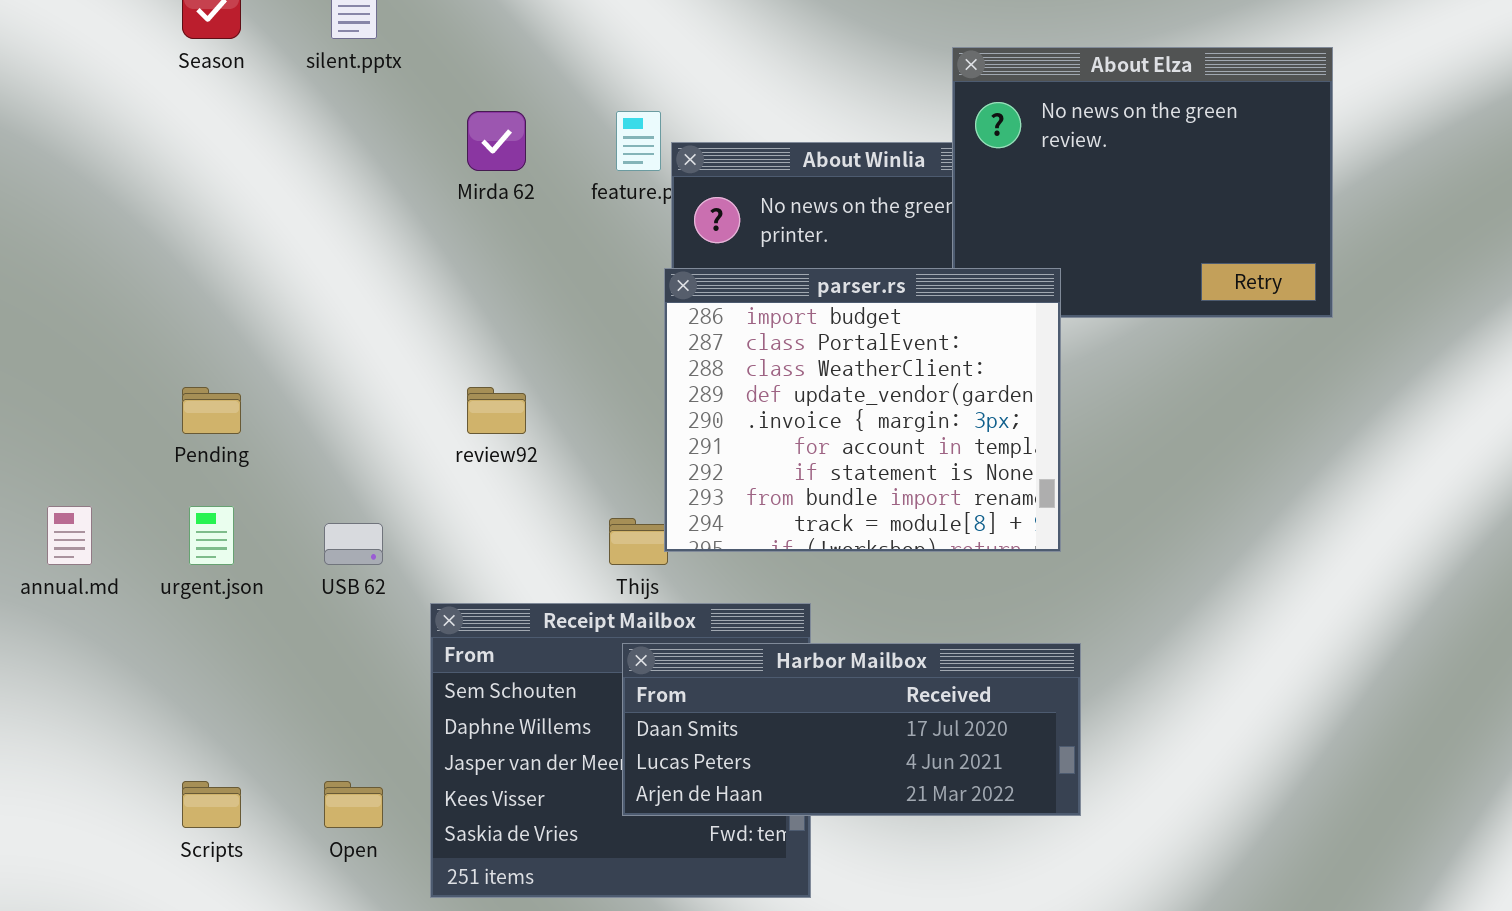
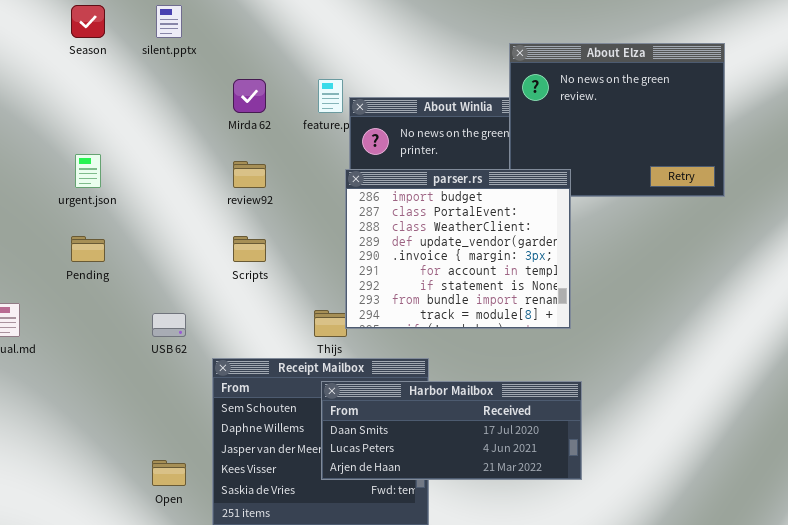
review92: [467,387,526,434] -> [233,161,266,188], moved
urgent.json: [189,506,234,565] -> [75,154,101,188], moved
Scripts: [182,781,241,828] -> [233,236,266,262], moved

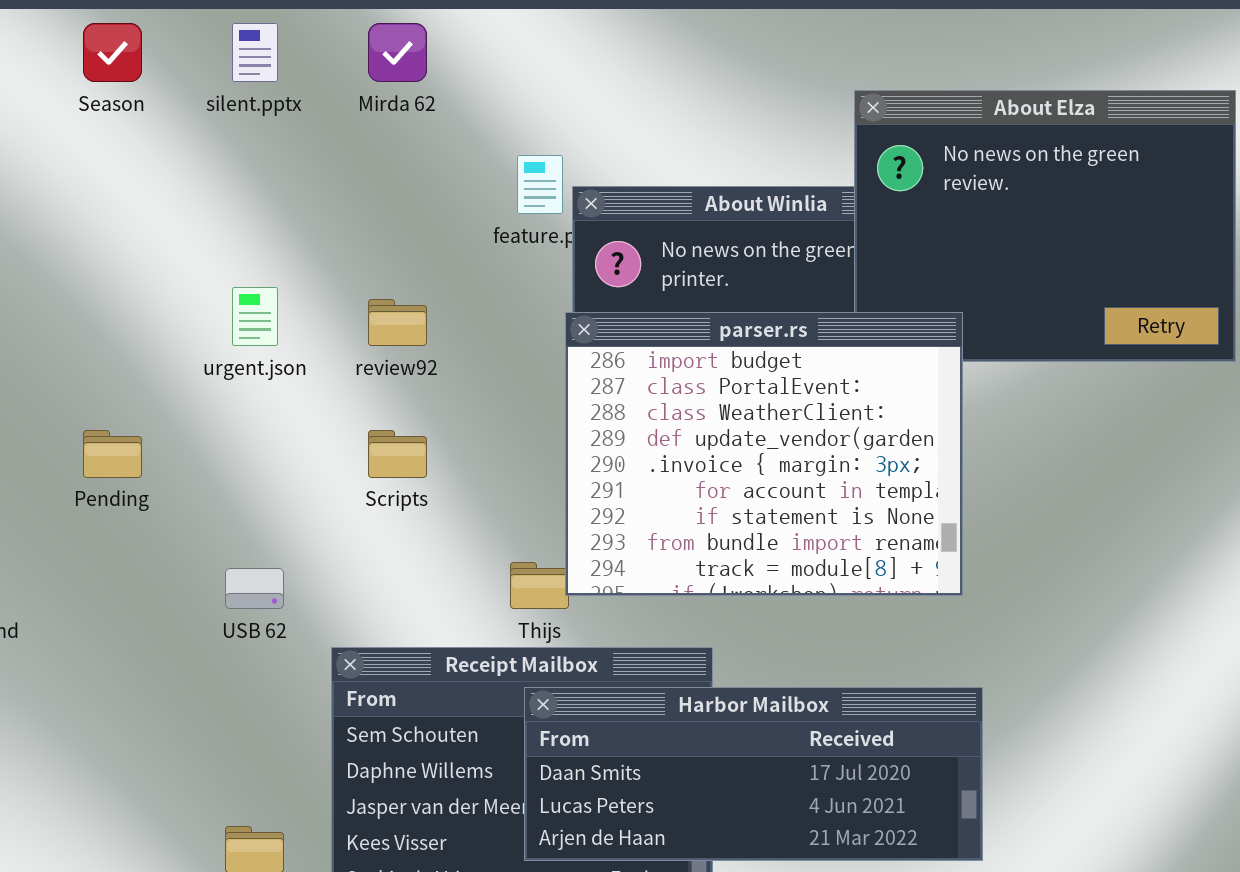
Mirda 62: [233,79,266,113] -> [368,23,427,82], moved
urgent.json: [75,154,101,188] -> [232,287,278,346], moved

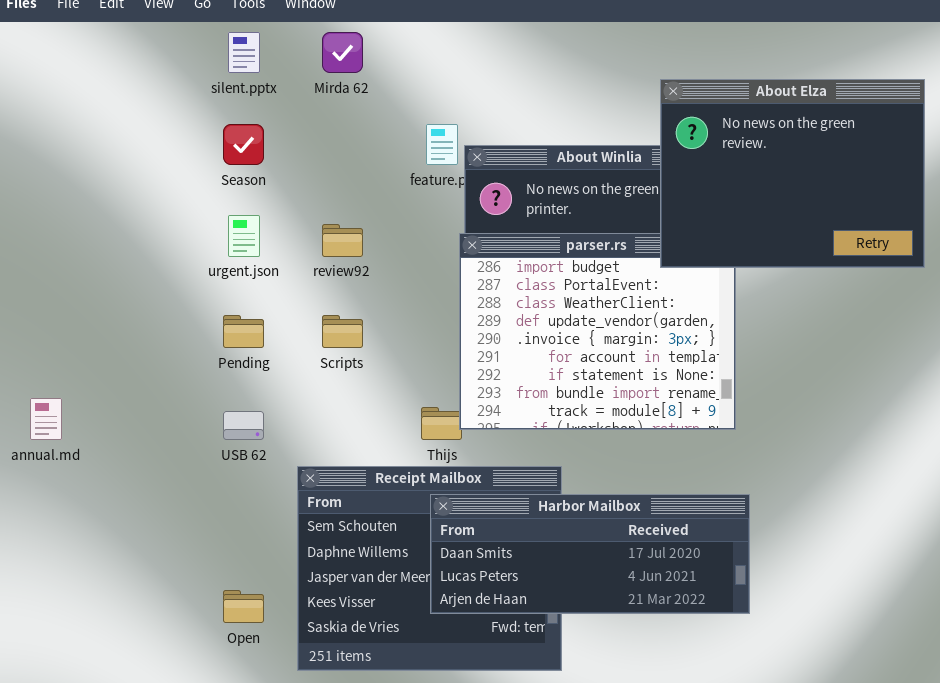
Season: [83,23,142,82] -> [223,124,264,165], moved
About Elza: [854,90,1236,362] -> [660,79,925,268], raised
Pending: [83,430,142,478] -> [223,315,264,348], moved

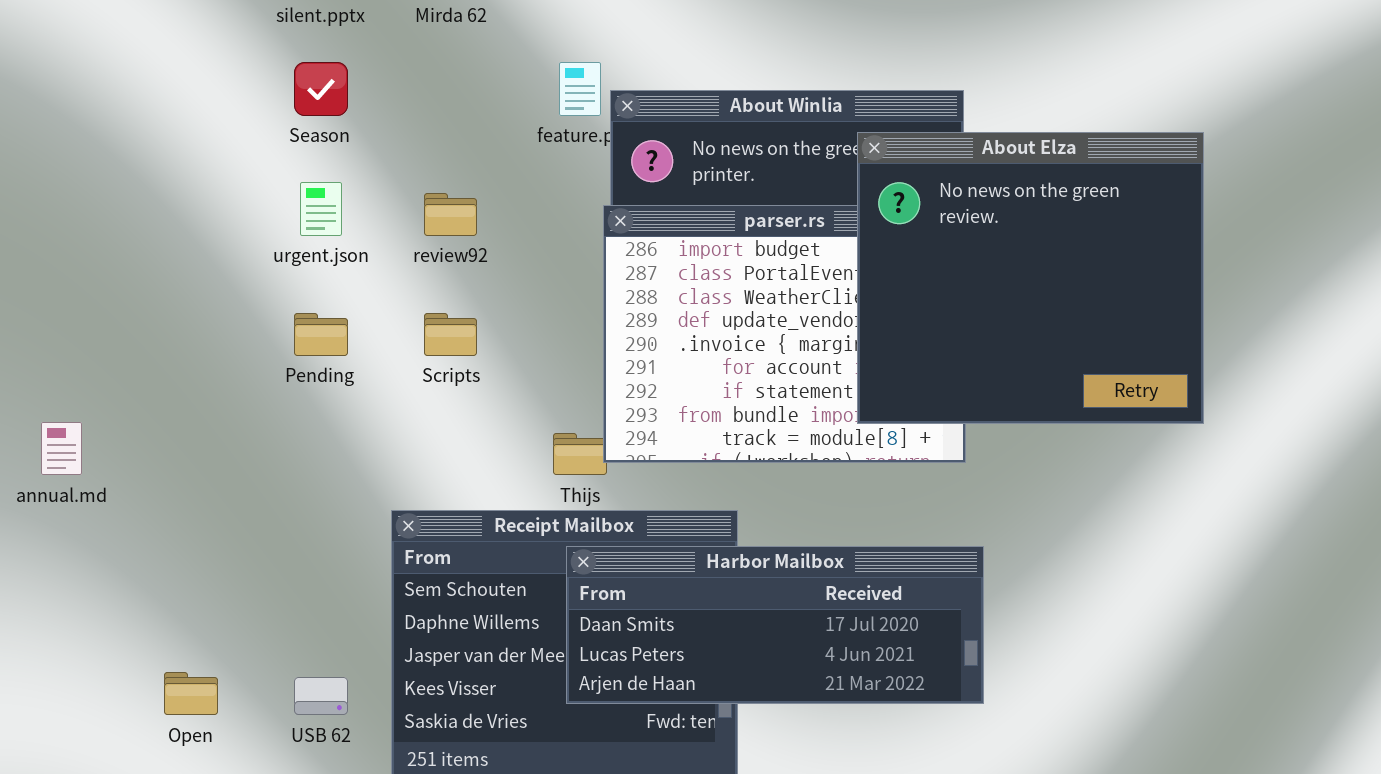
About Elza: [660,79,925,268] -> [857,132,1204,424], moved, resized
USB 62: [223,411,264,440] -> [294,677,348,715], moved
Open: [223,590,264,623] -> [164,672,218,715], moved

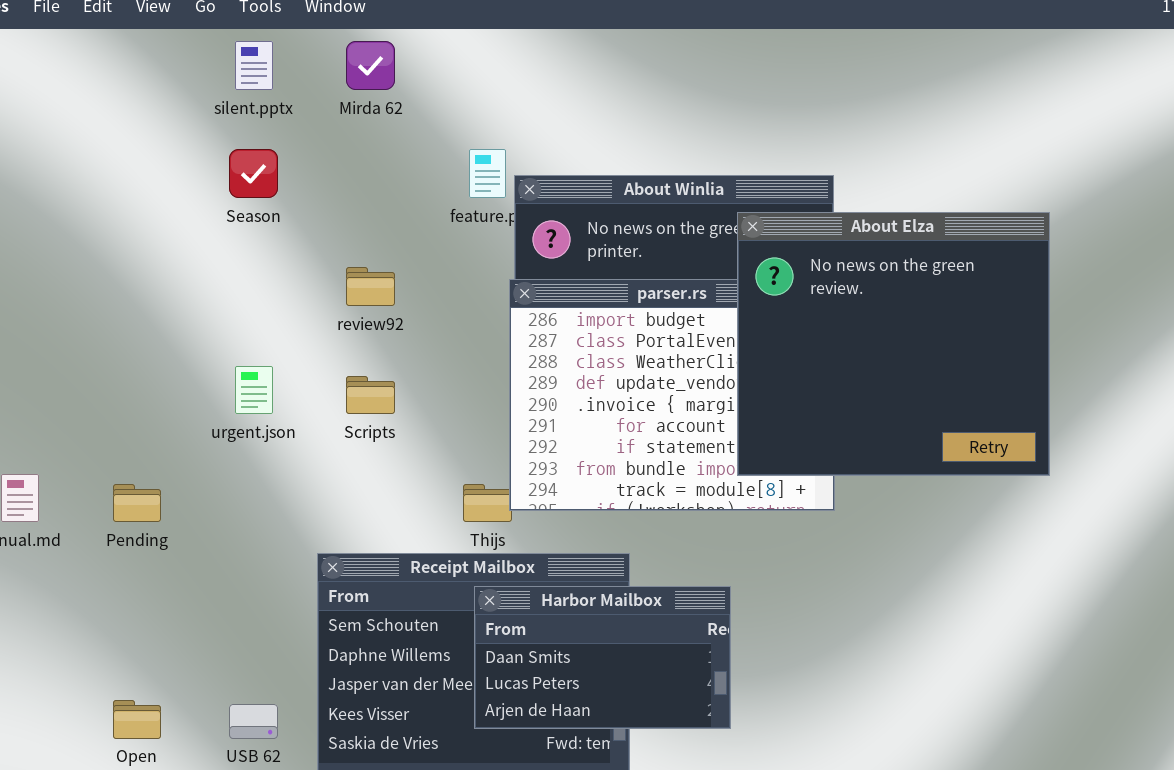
urgent.json: [300,182,342,236] -> [235,366,273,414], moved
Pending: [294,313,348,356] -> [113,484,161,522], moved
Harbor Mailbox: [566,546,984,704] -> [474,586,731,729], resized

